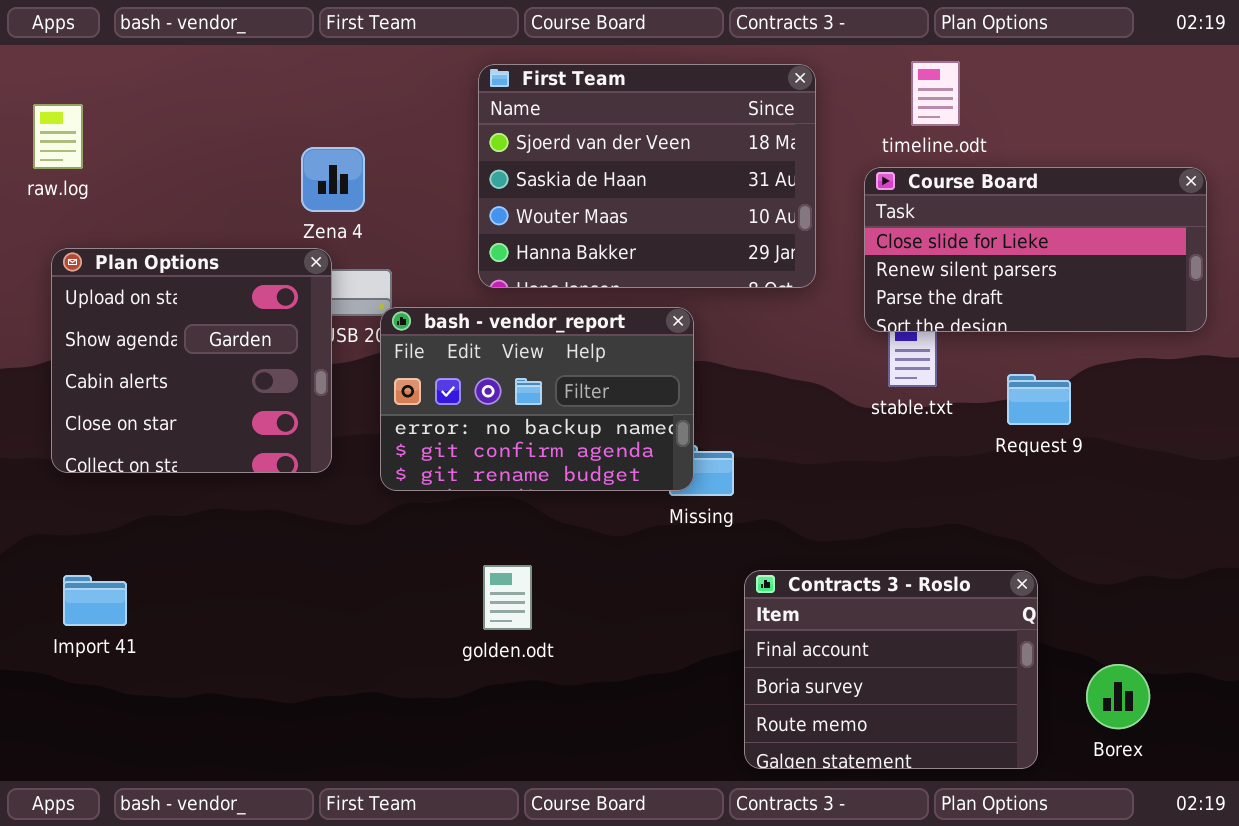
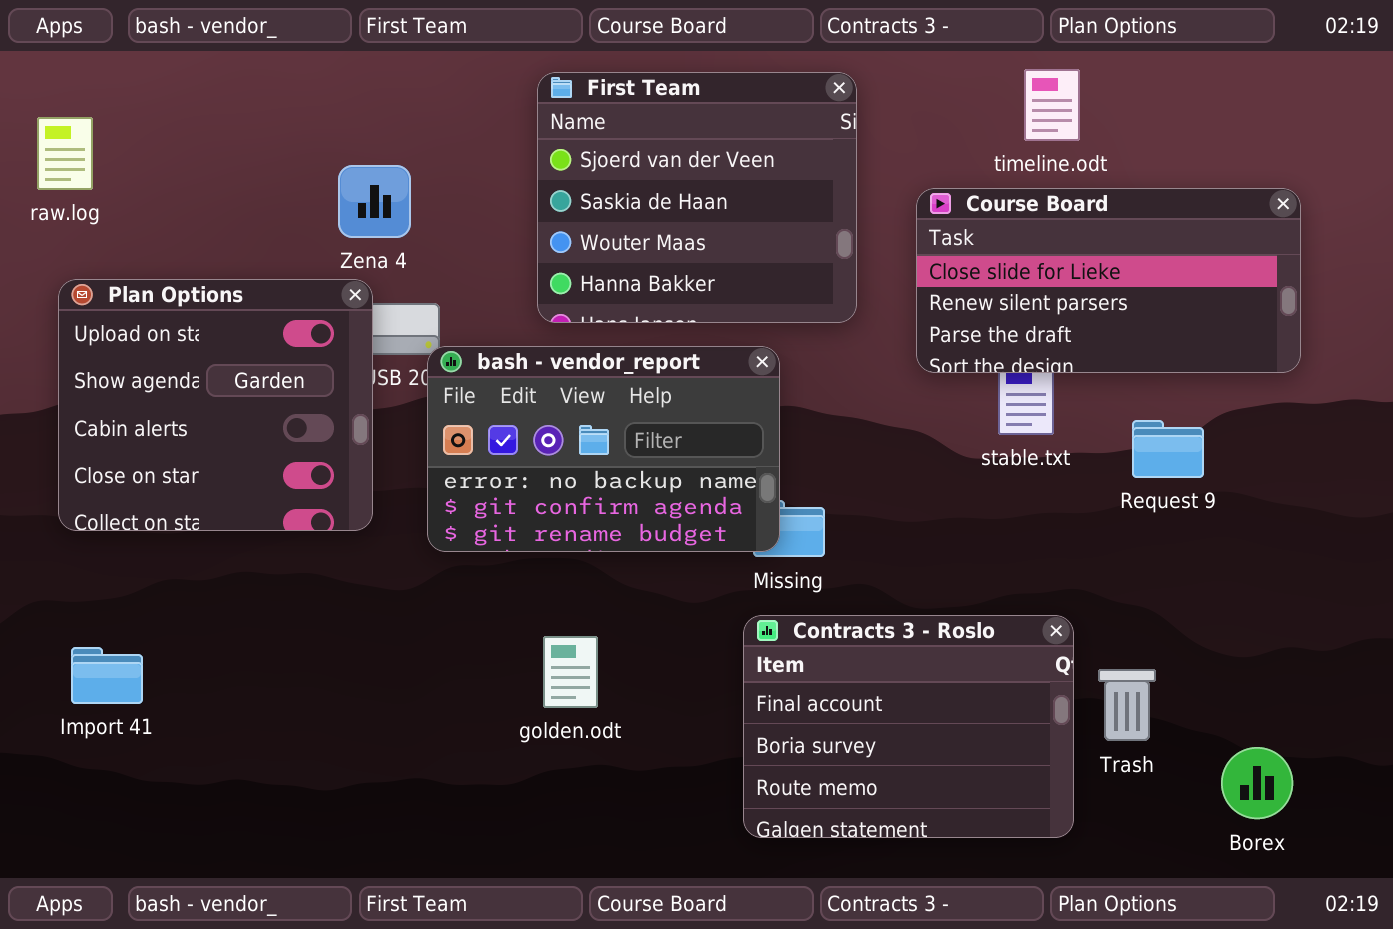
First Team: [478,64,816,288] -> [537,72,857,323], resized
Course Board: [864,167,1207,332] -> [916,188,1301,373], moved
Contracts 3 - Roslo: [744,570,1038,769] -> [743,615,1074,838], moved

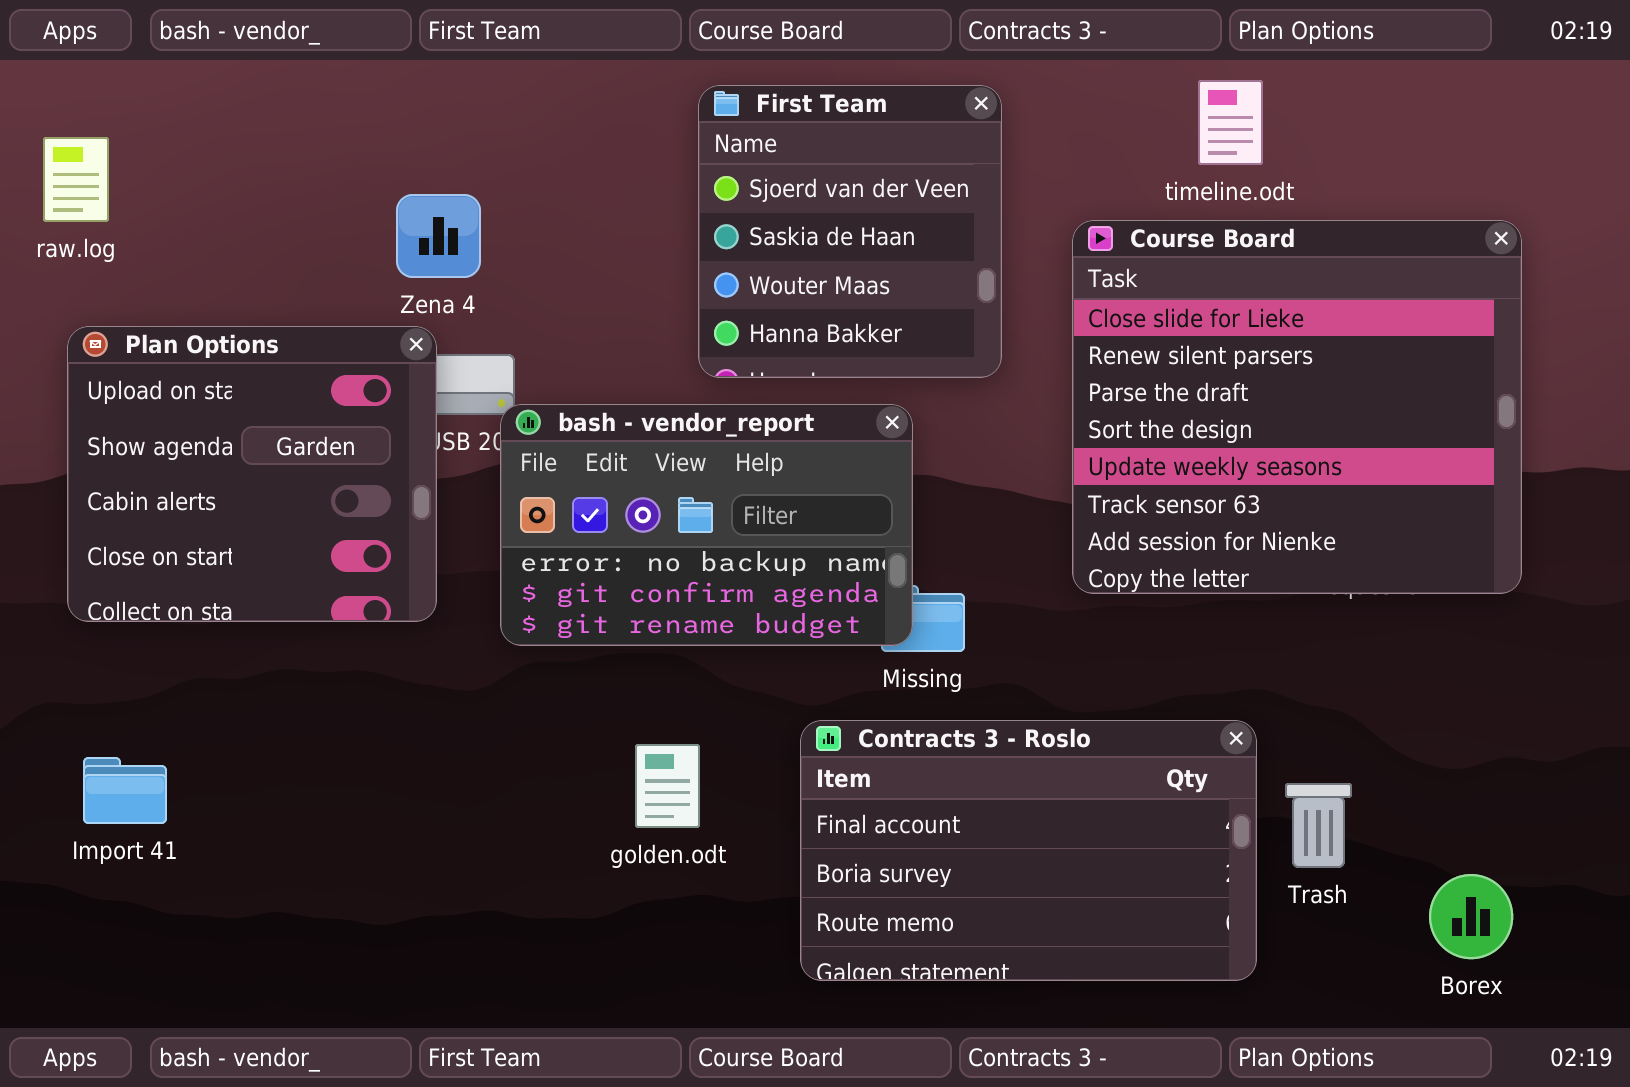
First Team: [537,72,857,323] -> [698,85,1002,378], resized
Course Board: [916,188,1301,373] -> [1072,220,1522,594], resized
Contracts 3 - Roslo: [743,615,1074,838] -> [800,720,1257,981], resized

